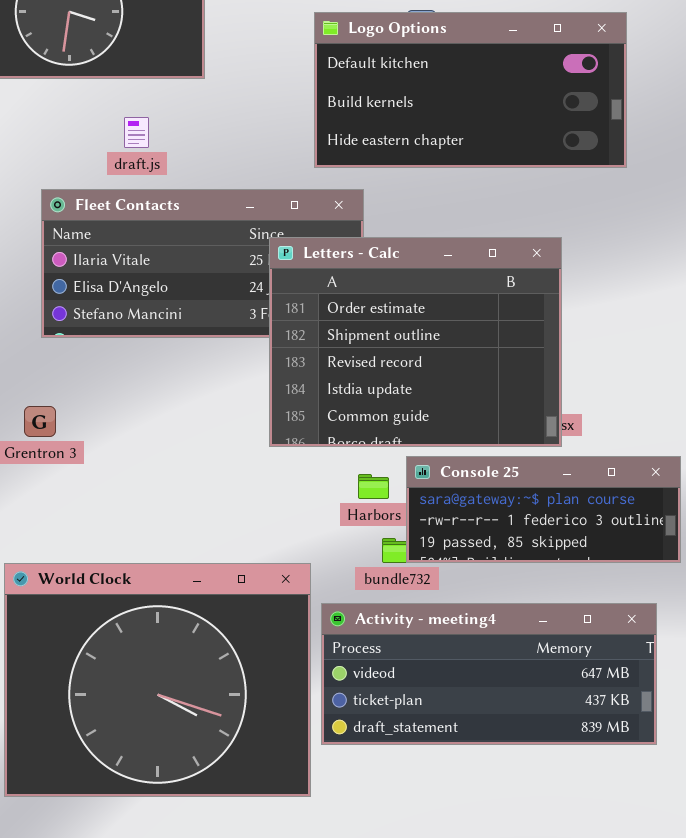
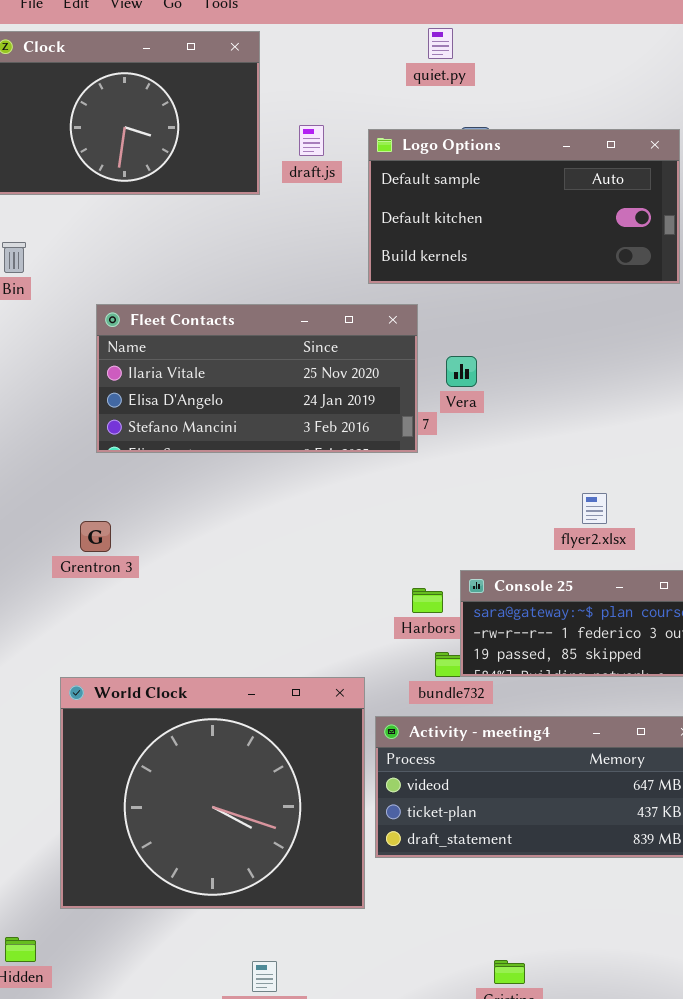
Logo Options: [314,12,627,168] -> [368,129,680,284], scrolled up 1 row
draft.js: [124,117,149,148] -> [299,125,324,156], moved
Letters - Calc: [269,237,562,447] -> none, closed

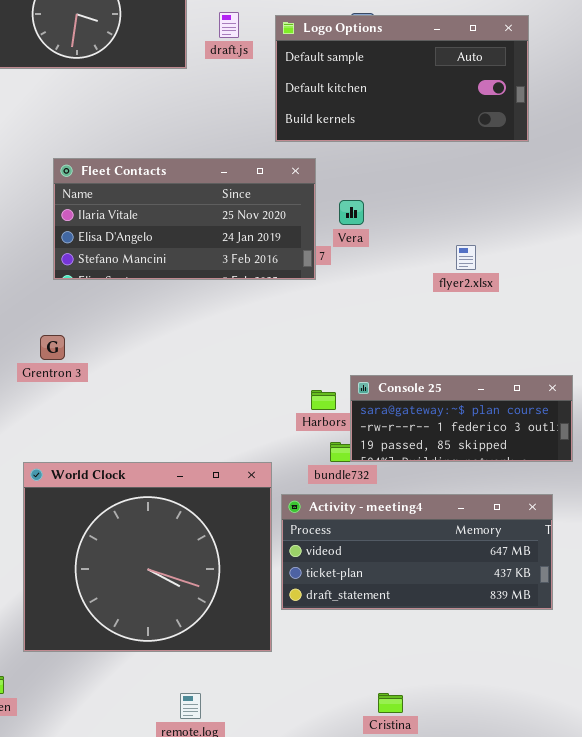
flyer2.xlsx: [582,493,607,524] -> [456,245,476,270], moved

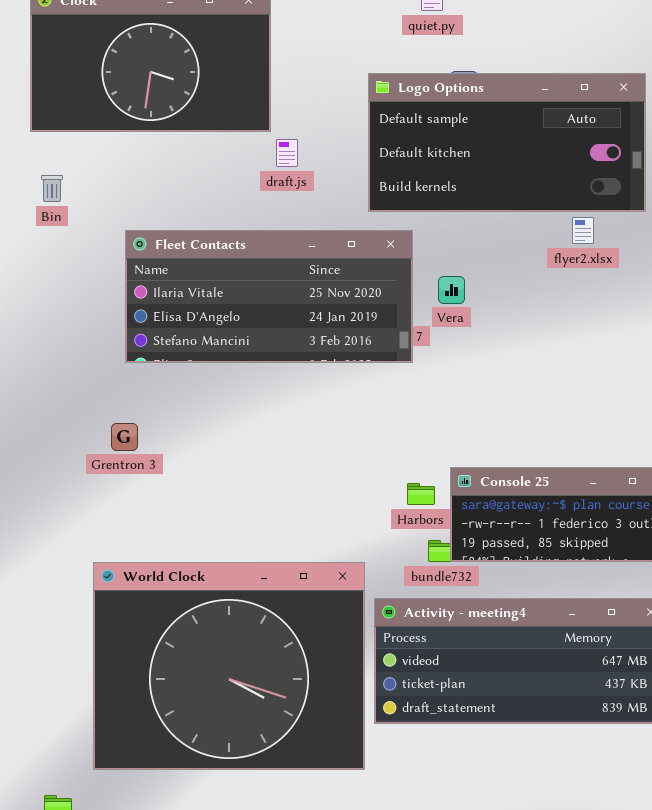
draft.js: [219,12,239,38] -> [276,139,298,167], moved
flyer2.xlsx: [456,245,476,270] -> [572,217,594,244], moved

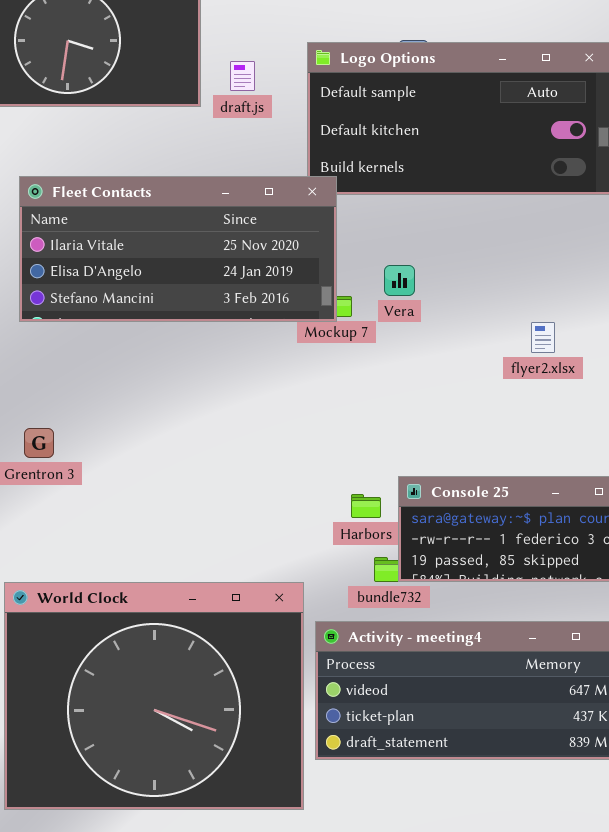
draft.js: [276,139,298,167] -> [230,61,255,91], moved
flyer2.xlsx: [572,217,594,244] -> [531,322,555,353], moved
Fleet Contacts: [125,230,413,363] -> [19,176,337,322], moved

